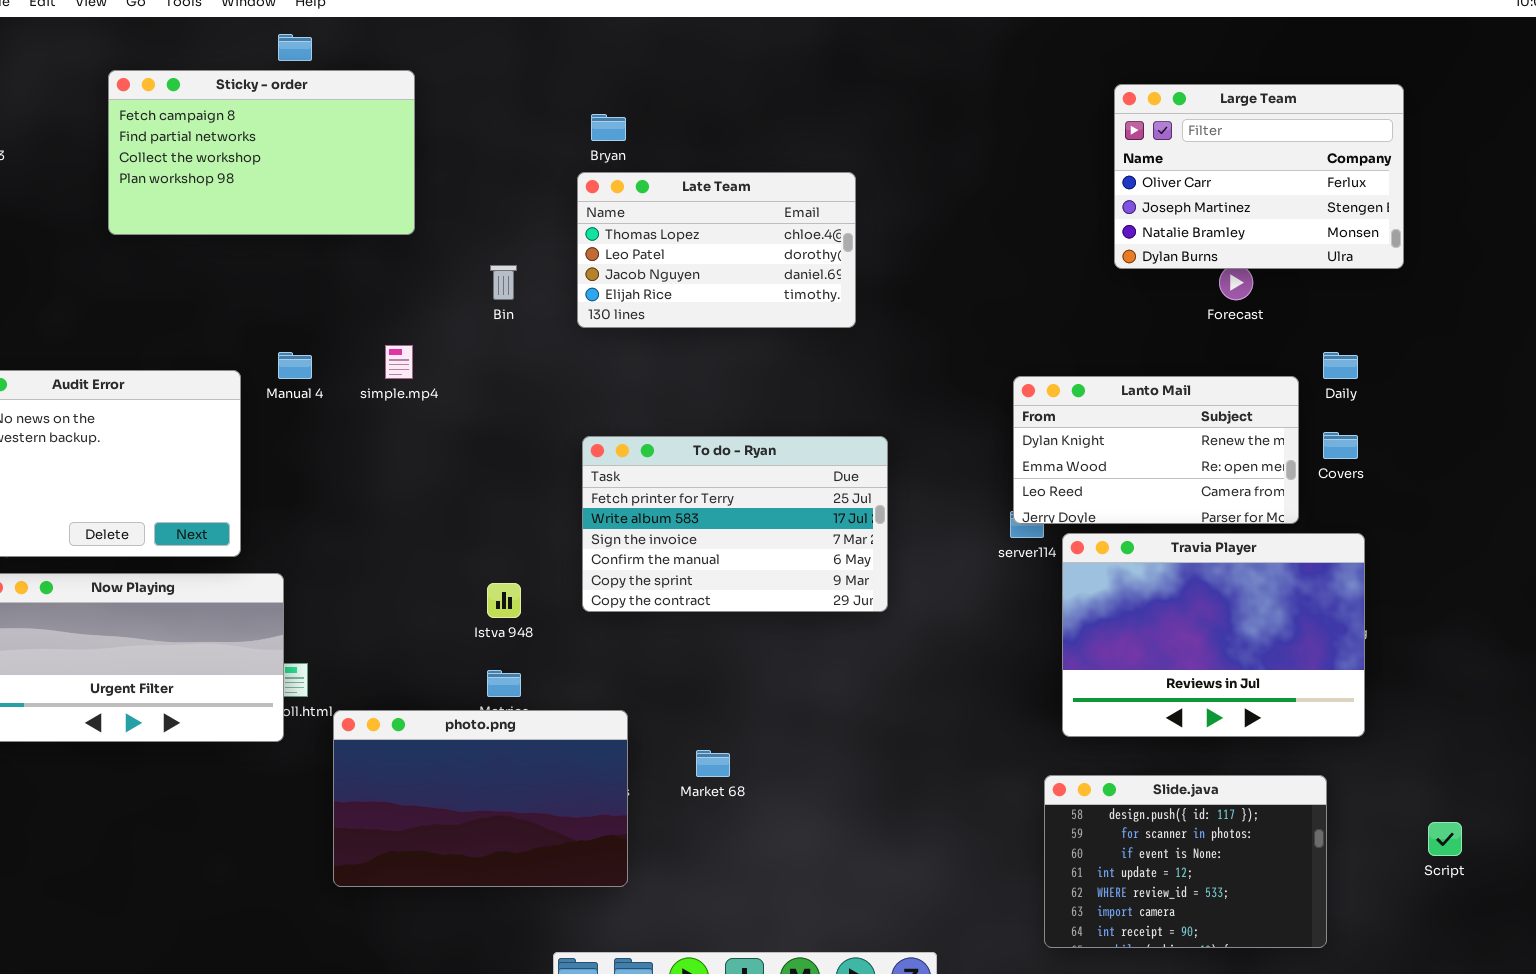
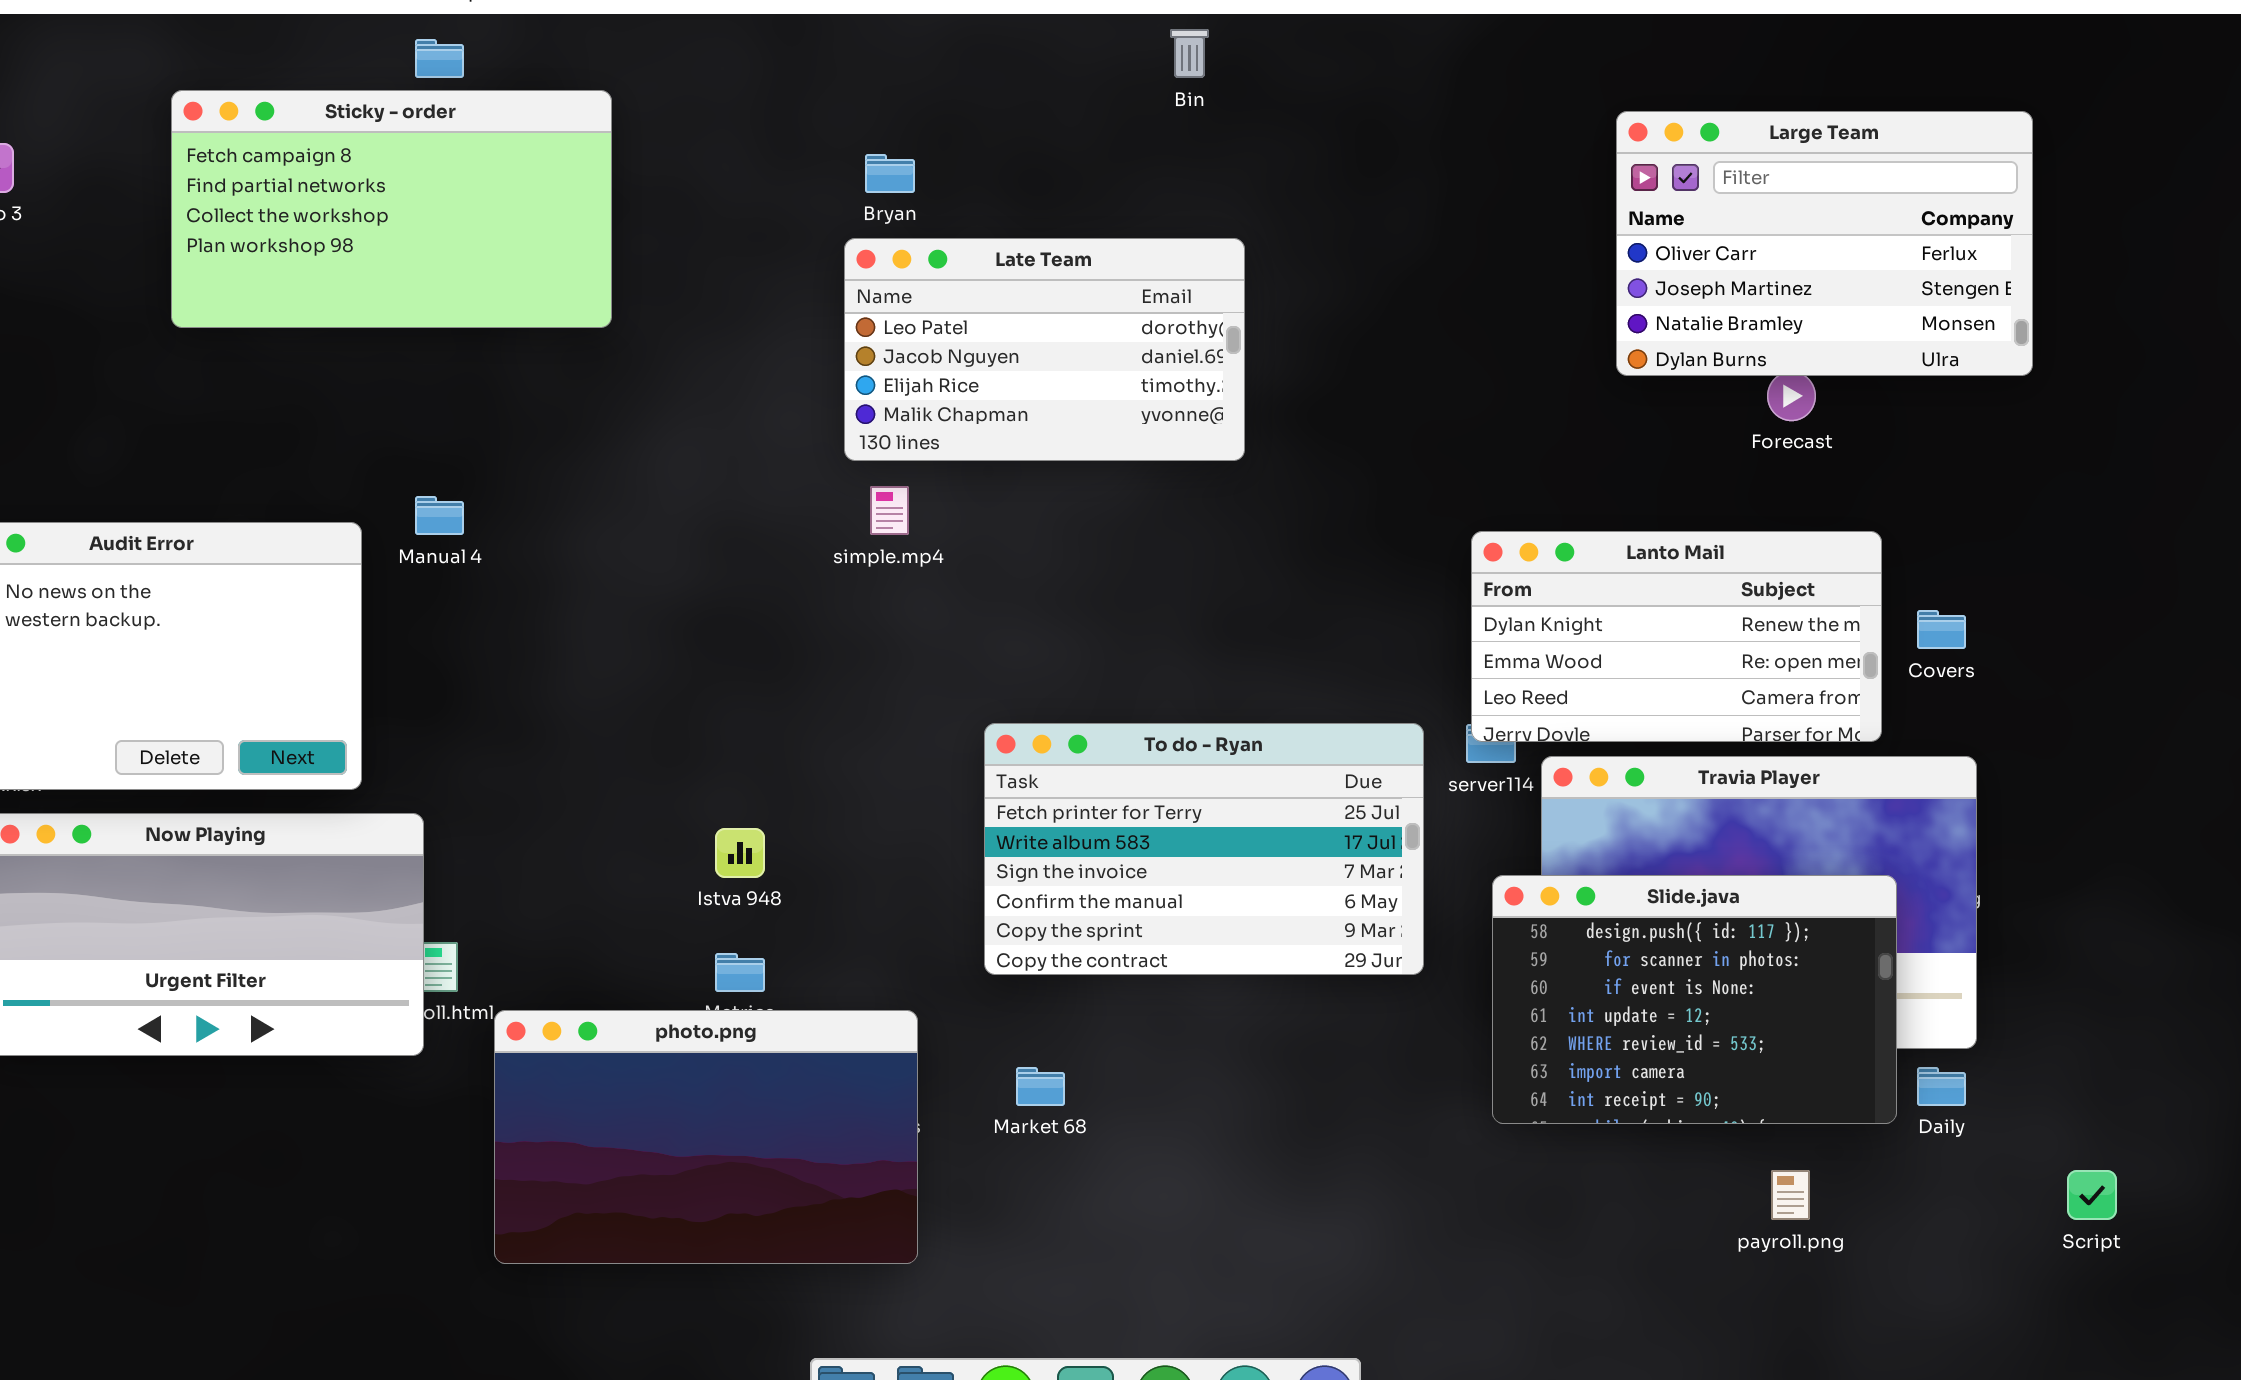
Late Team: [577,172,856,328] -> [844,238,1245,461], scrolled down 1 row
Bin: [490,265,517,300] -> [1170,29,1209,78], moved
simple.mp4: [385,345,413,379] -> [870,486,909,535], moved
Daily: [1323,352,1358,379] -> [1917,1067,1966,1106], moved
To do - Ryan: [582,436,888,612] -> [984,723,1424,975], moved
Slide.java: [1044,775,1327,948] -> [1492,875,1897,1124], moved

